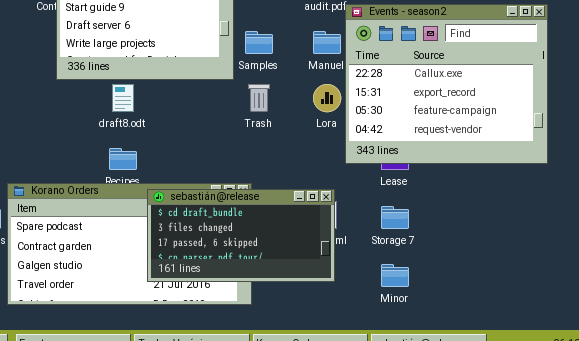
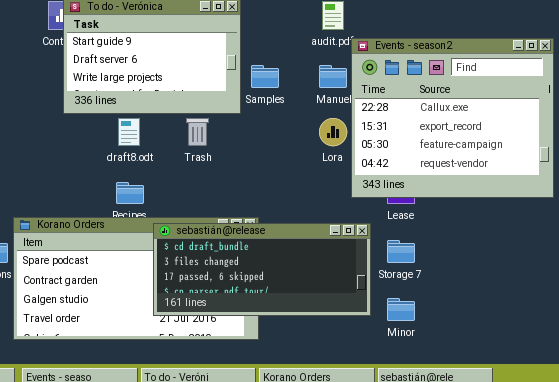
Trash: [248,84,270,112] -> [186,118,209,146], moved
sebastián@release: [147,189,335,282] -> [153,223,371,316], resized

